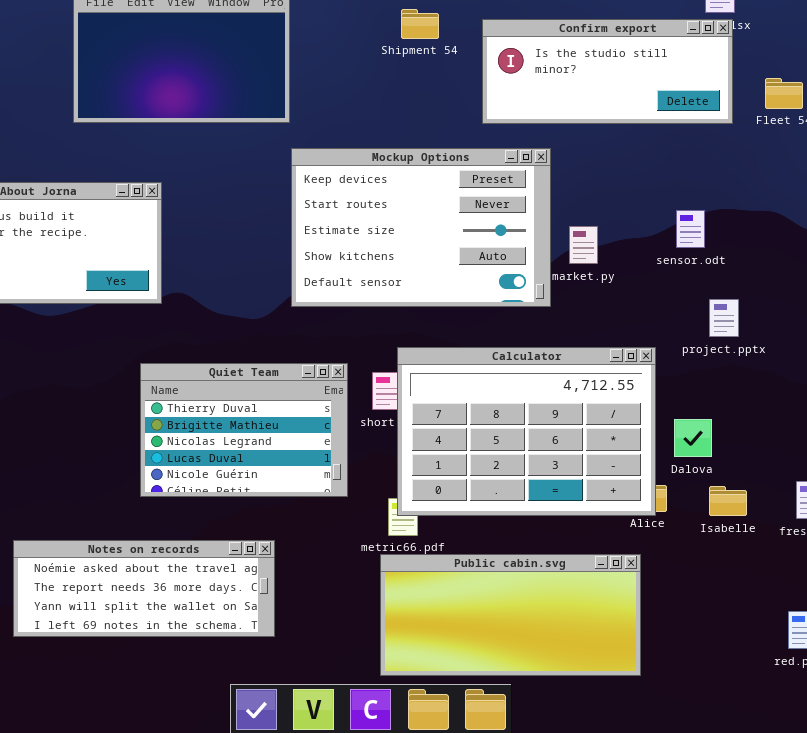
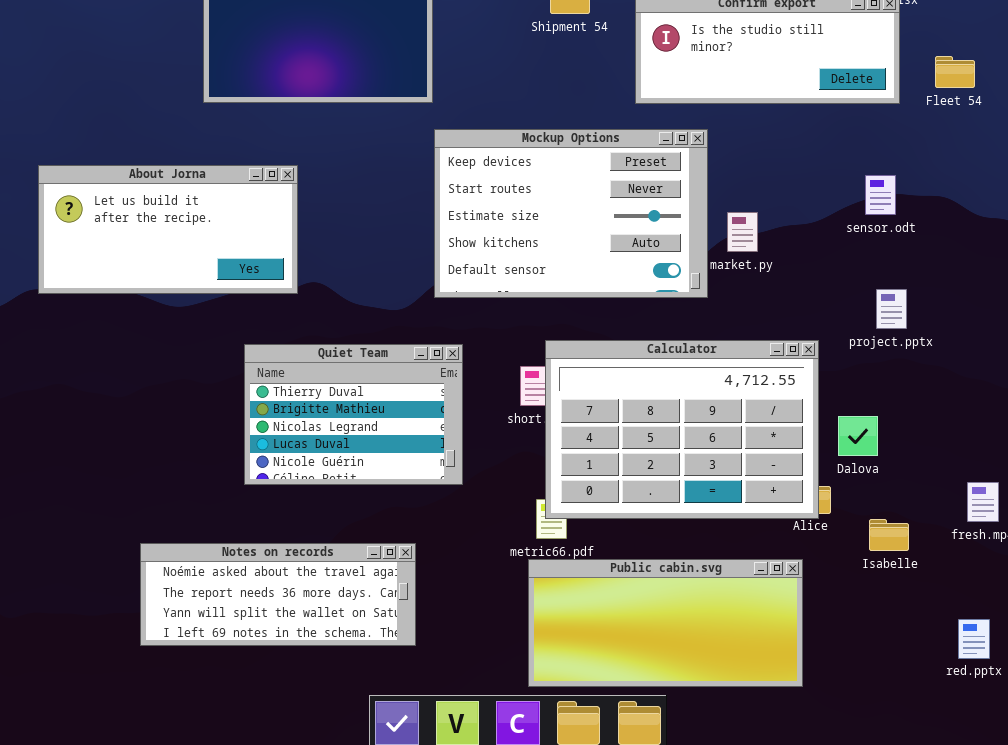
sensor.odt: [676,210,705,248] -> [865,175,896,215], moved
Quiet Team: [140,363,348,497] -> [244,344,463,485], moved
Isabelle: [709,486,747,516] -> [869,519,909,551], moved

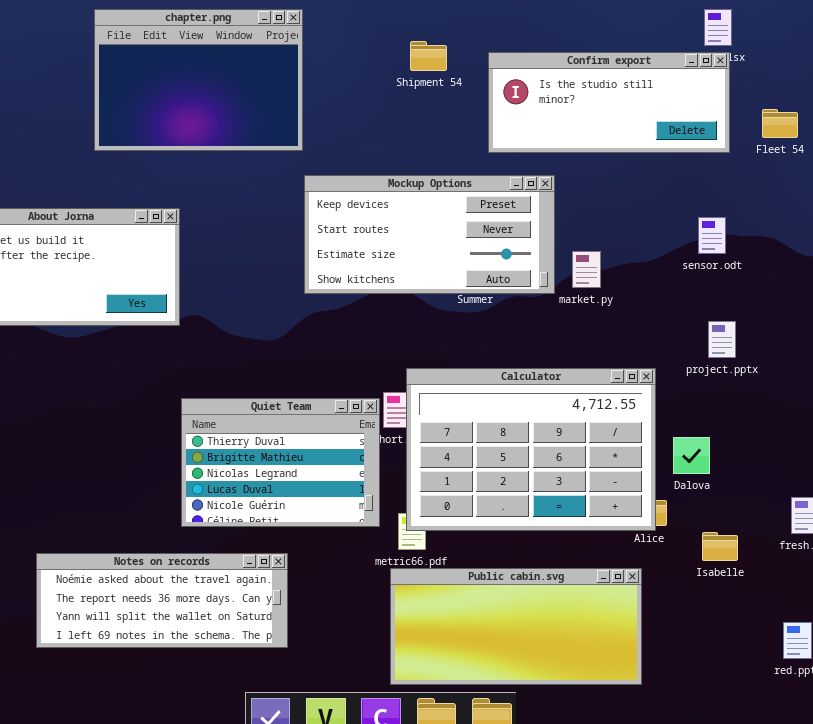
Mockup Options: [434,129,708,298] -> [304,175,555,294], resized
Quiet Team: [244,344,463,485] -> [181,398,380,527], moved

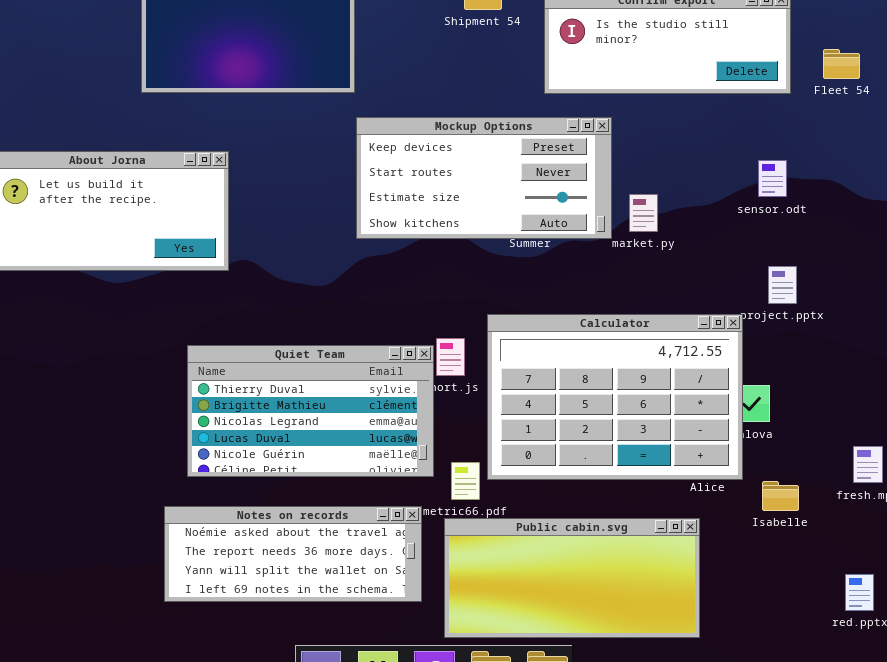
Calculator: [406,368,656,531] -> [487,314,743,480], moved
Quiet Team: [181,398,380,527] -> [187,345,434,477], resized
Notes on records: [36,553,288,648] -> [164,506,422,602], moved

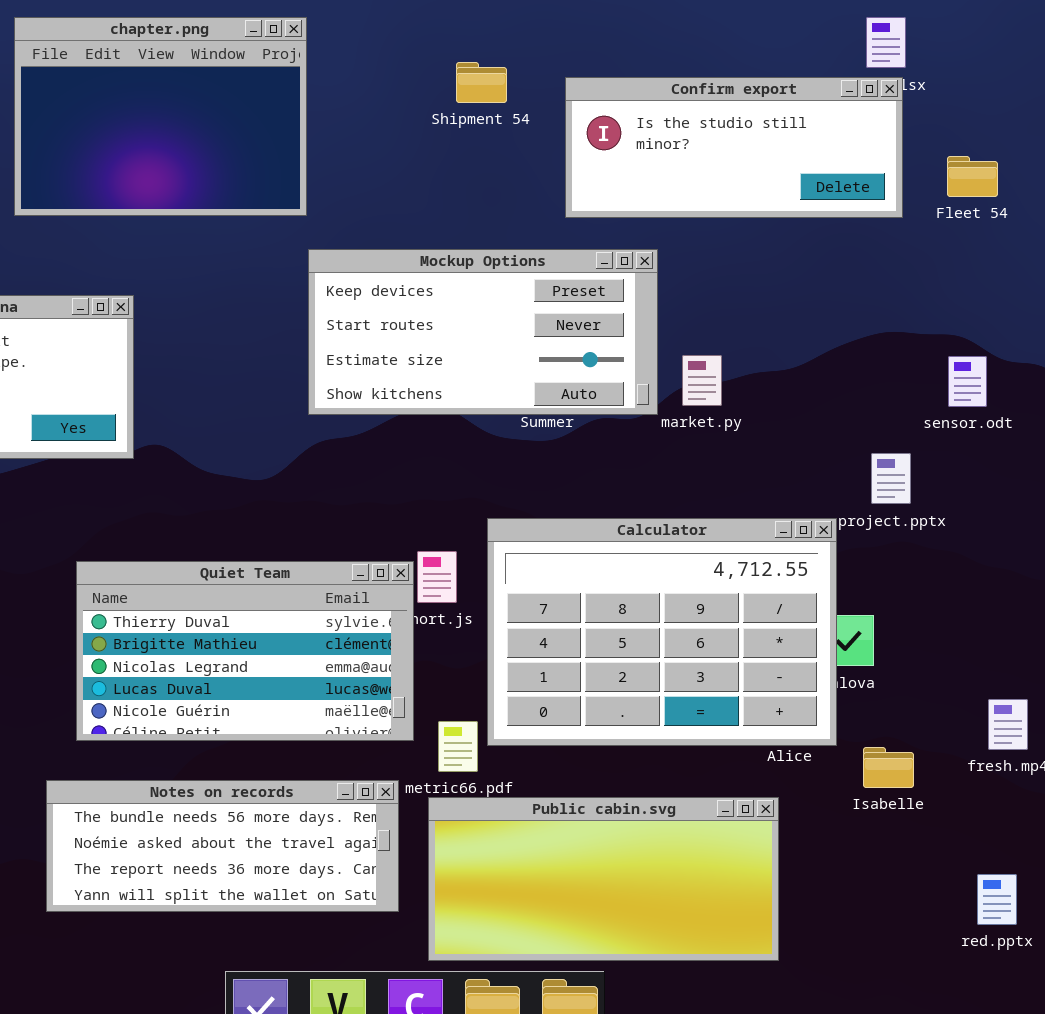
sensor.odt: [758,160,787,197] -> [948,356,987,407], moved
Notes on records: [164,506,422,602] -> [46,780,399,912], scrolled up 1 row

